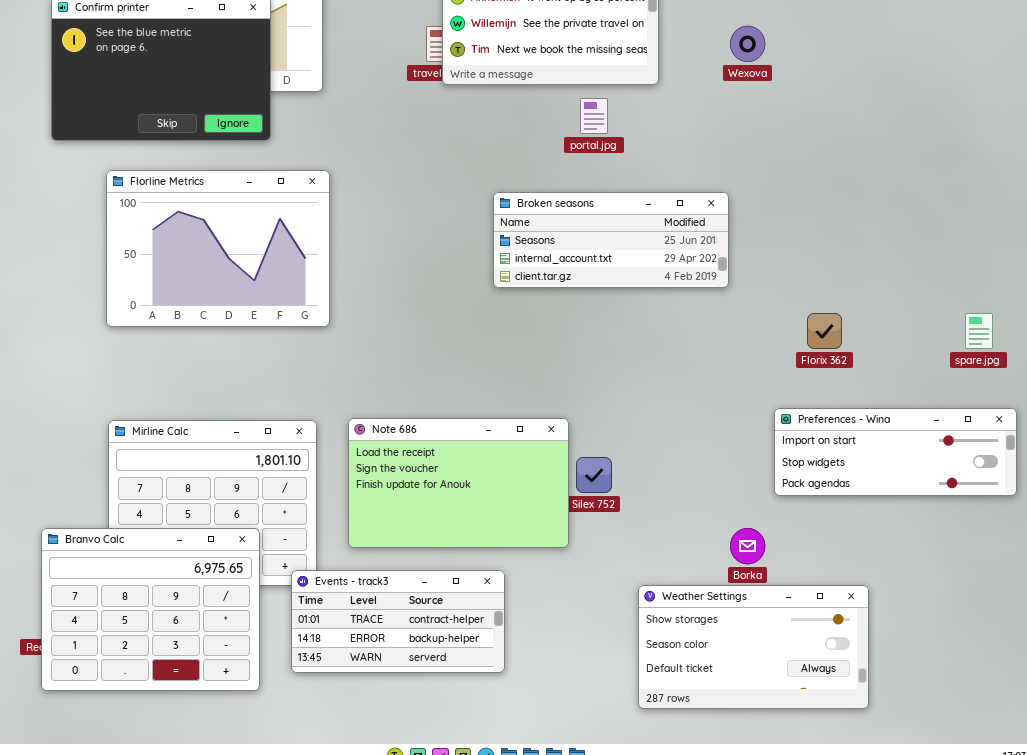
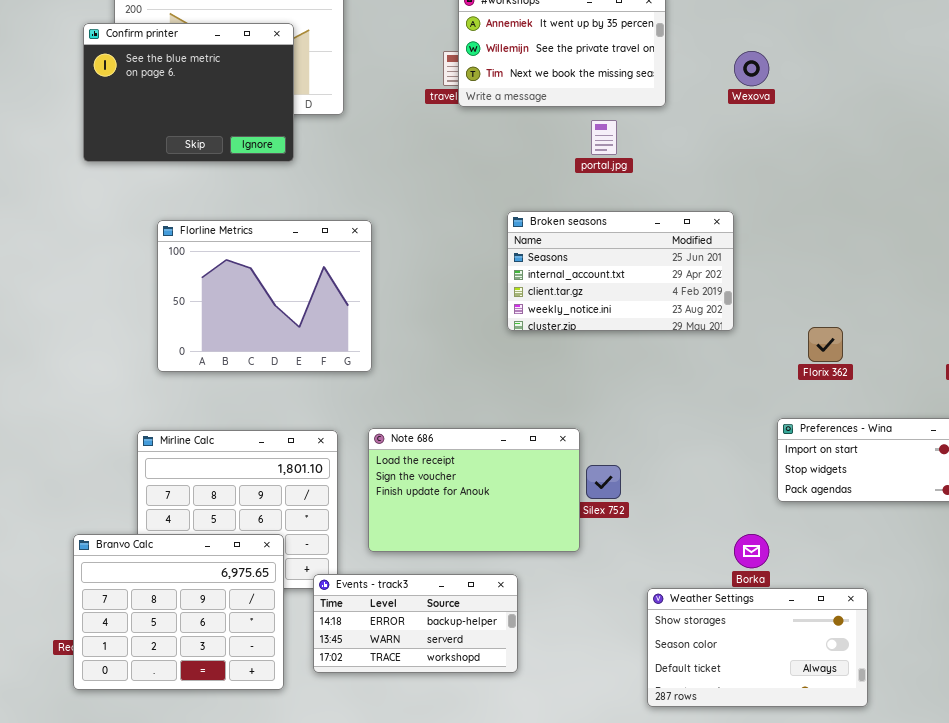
Florline Metrics: [106,170,330,327] -> [157,220,372,372], moved
Broken seasons: [493,192,729,288] -> [507,211,734,331], resized
Events - track3: [291,570,505,673] -> [313,574,518,673], scrolled down 1 row

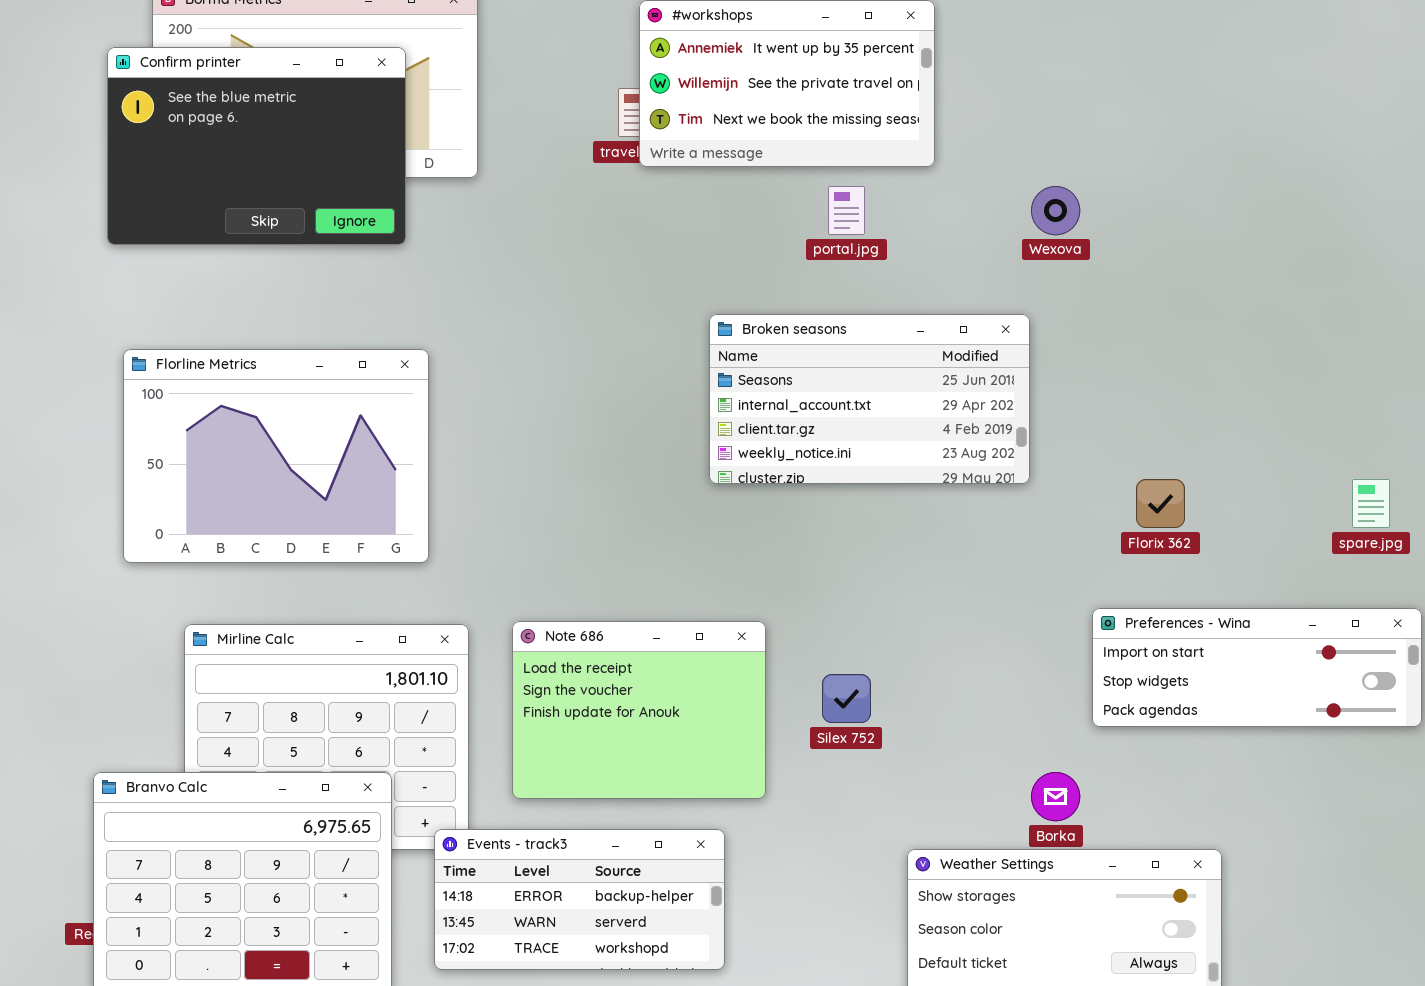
Wexova: [734,51,769,86] -> [1031,186,1080,235], moved
Florline Metrics: [157,220,372,372] -> [123,349,429,563], moved
Note 686: [368,428,580,552] -> [512,621,766,799], resized

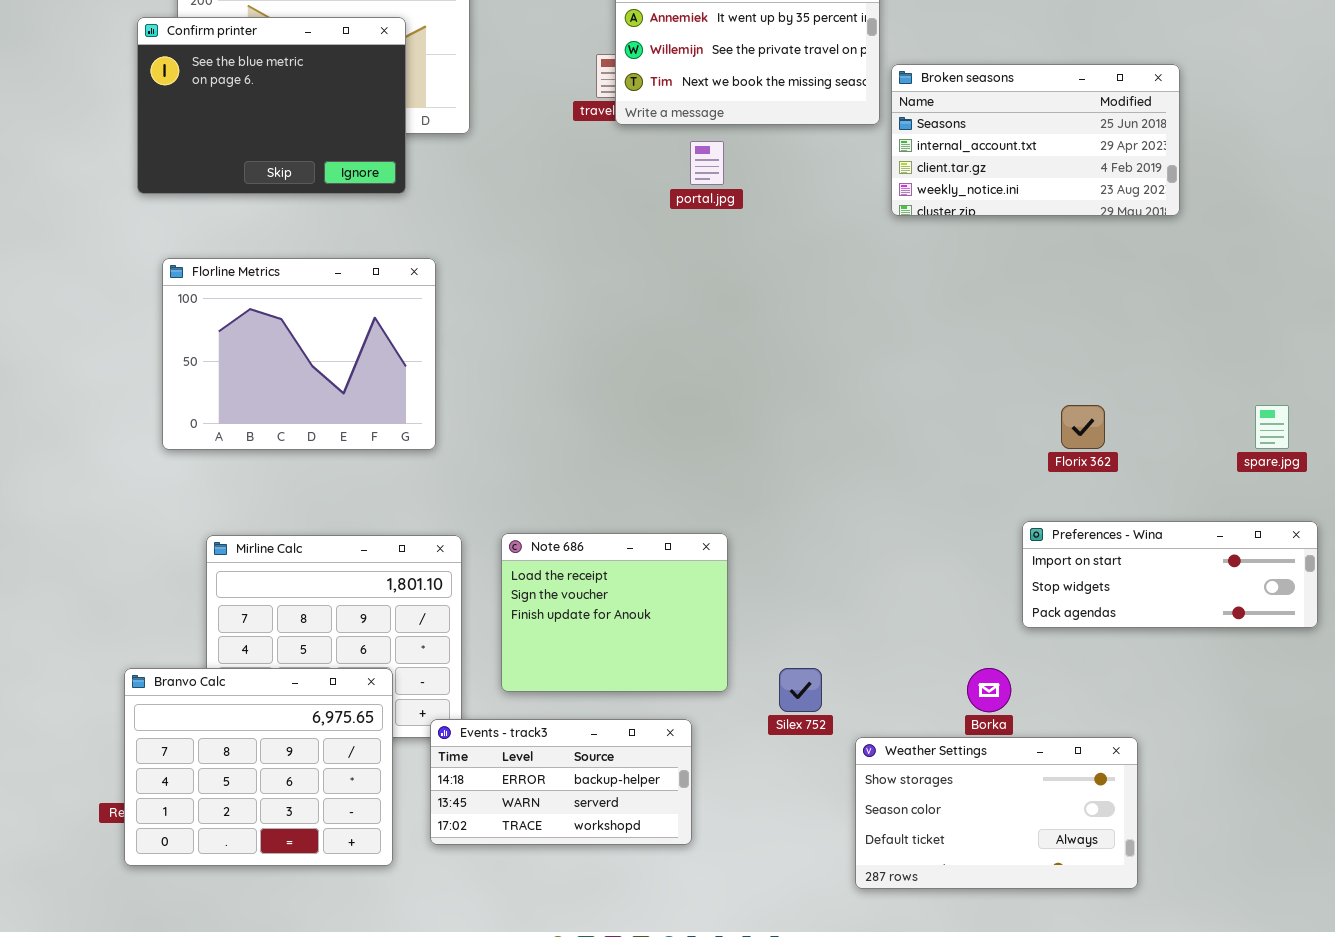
portal.jpg: [828,186,865,235] -> [690,141,724,185], moved
Broken seasons: [709,314,1030,484] -> [891,64,1180,216], moved
Florline Metrics: [123,349,429,563] -> [162,258,436,450], moved
Silex 752: [822,674,871,723] -> [779,668,822,712], moved

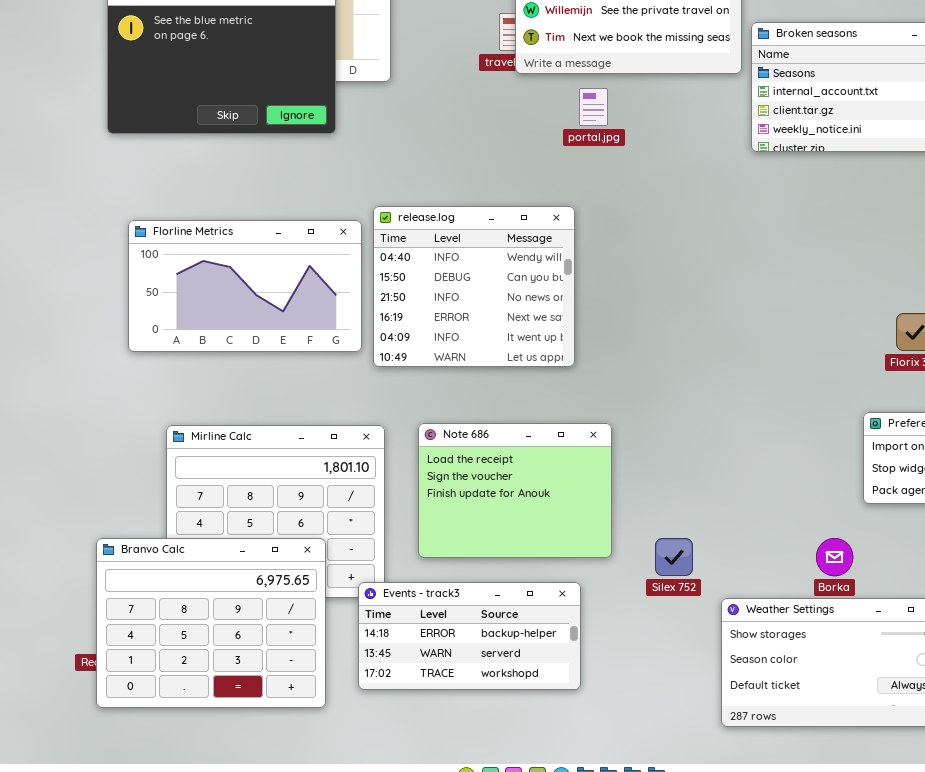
Florline Metrics: [162,258,436,450] -> [128,220,362,352], resized
release.log: none -> [373,206,575,367], opened

